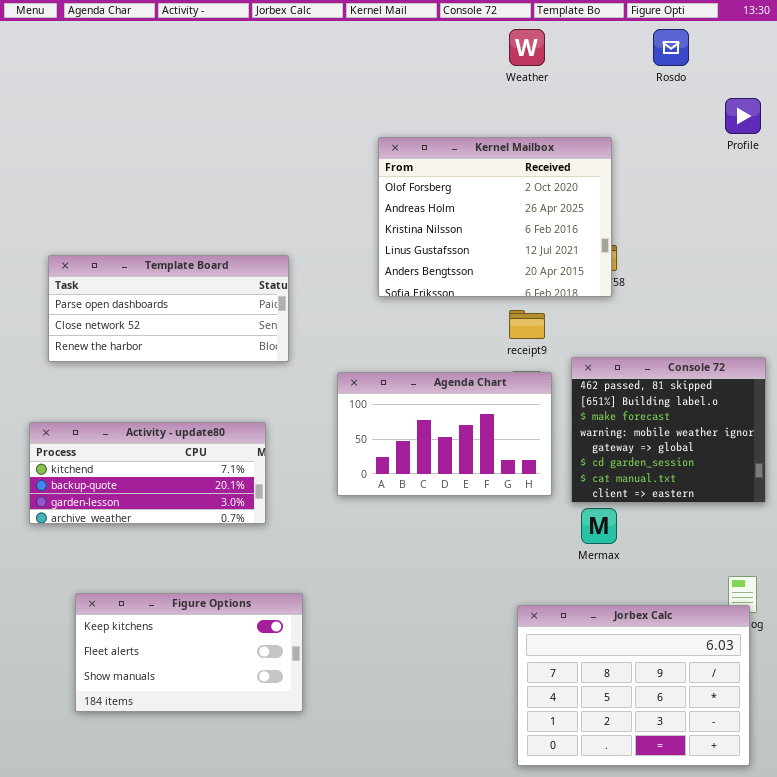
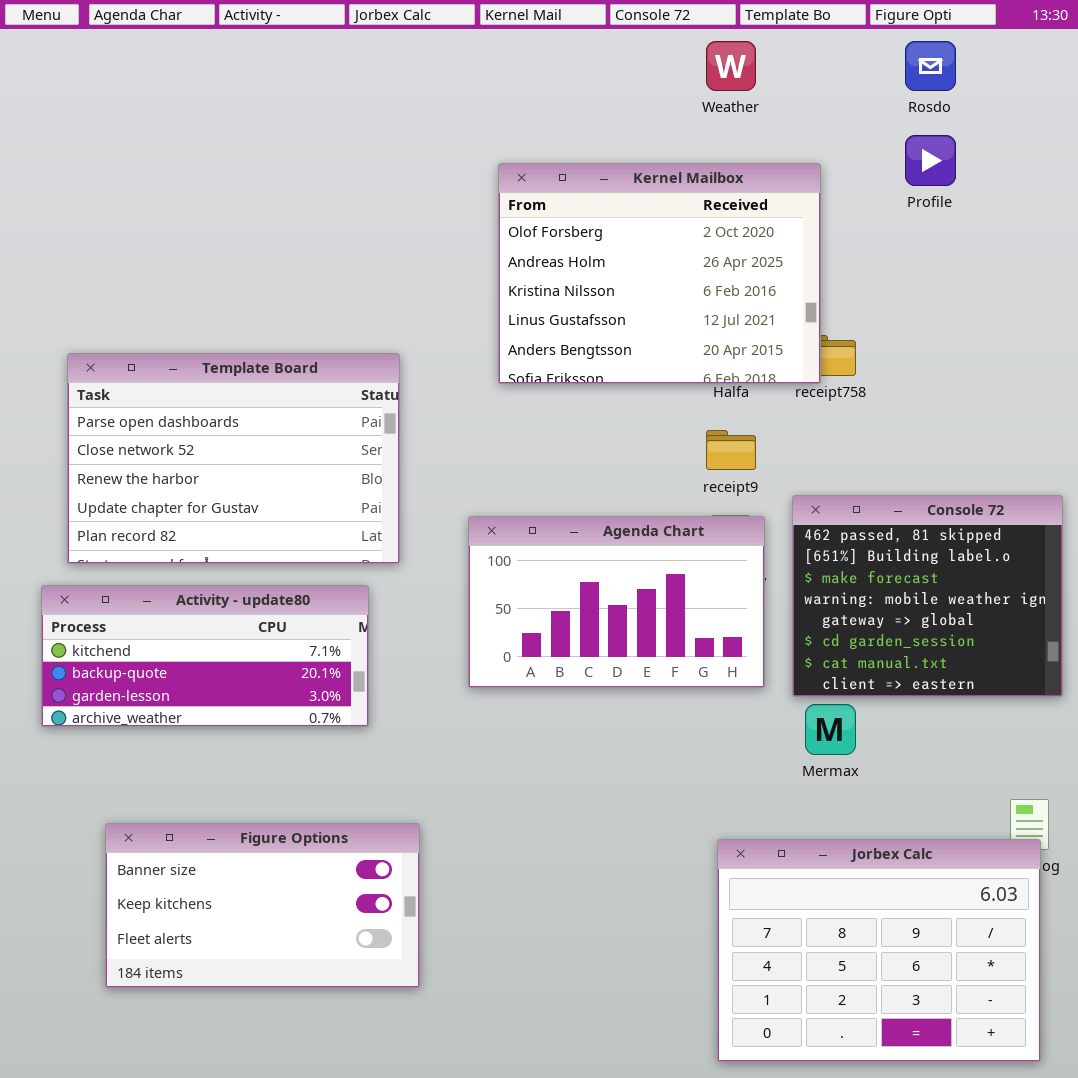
Profile: [725,98,761,134] -> [905,135,956,186], moved
Kernel Mailbox: [378,137,612,297] -> [498,163,821,384], moved
Template Board: [48,255,289,362] -> [67,353,400,564], resized
Figure Options: [75,593,303,712] -> [105,823,420,988], scrolled up 1 row

